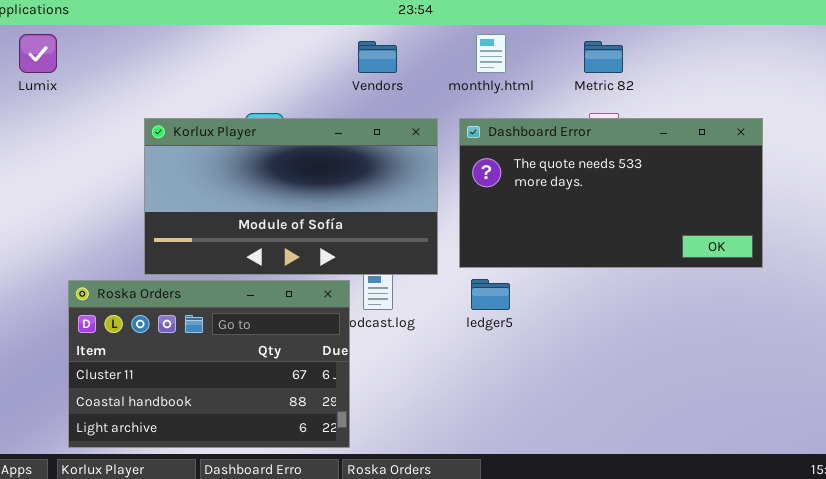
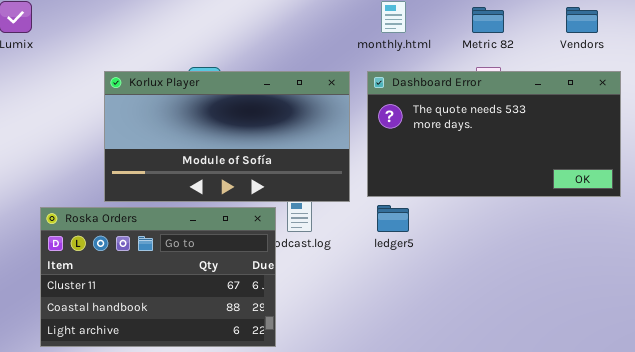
Vendors: [358,41,397,73] -> [566,7,598,33], moved

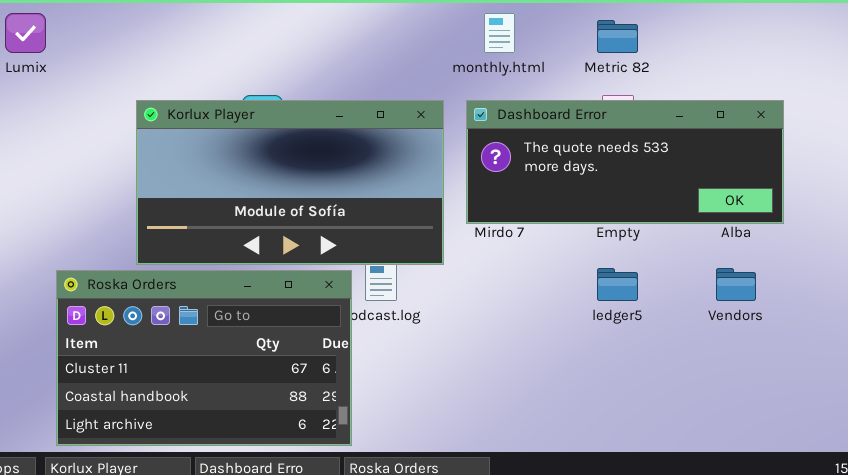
Vendors: [566,7,598,33] -> [716,268,756,301], moved
Dashboard Error: [367,71,621,197] -> [466,100,784,224], resized
ledger5: [377,205,409,232] -> [597,268,638,301], moved

